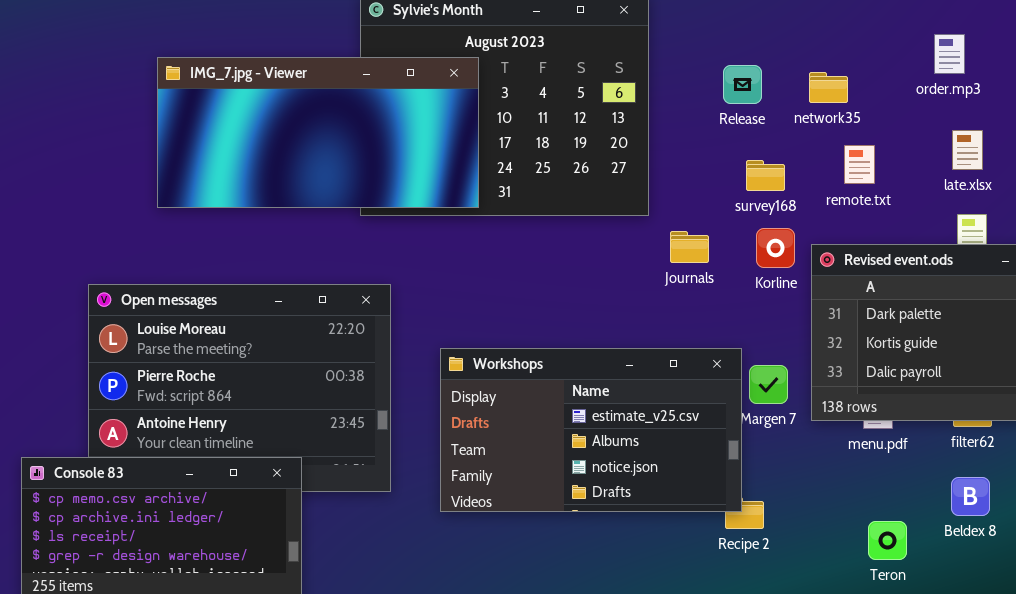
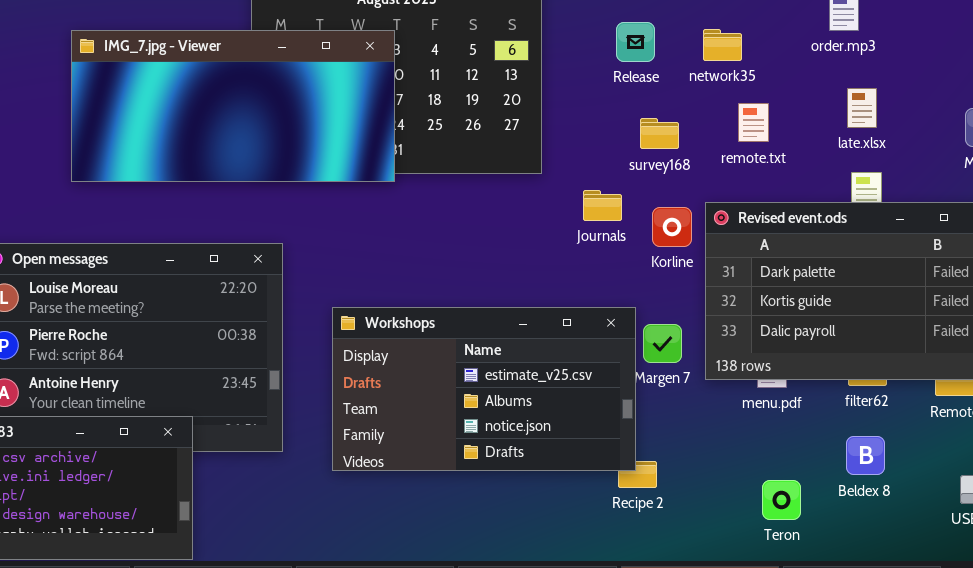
IMG_7.jpg - Viewer: [157,57,479,208] -> [71,30,395,182], moved
Korline: [756,228,795,268] -> [652,207,692,247], moved
Journals: [670,231,709,263] -> [583,190,622,221], moved

